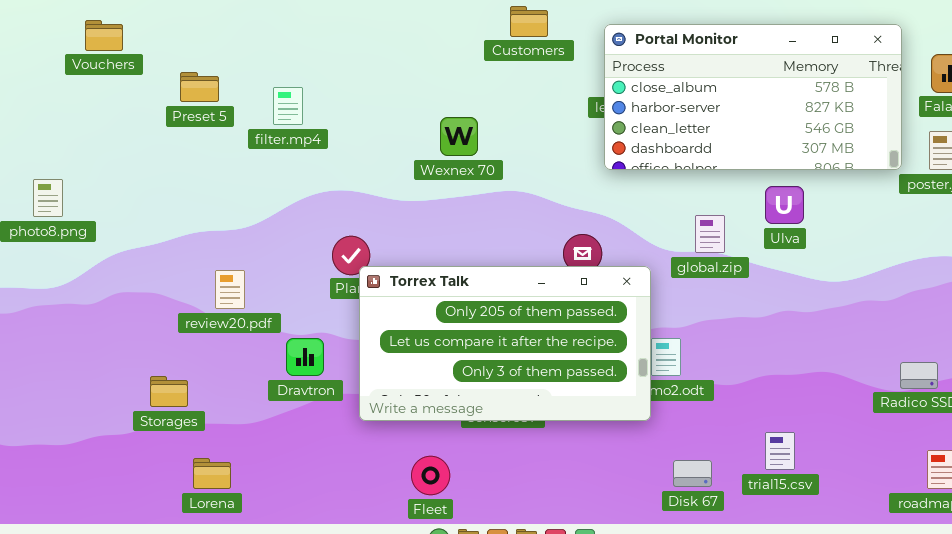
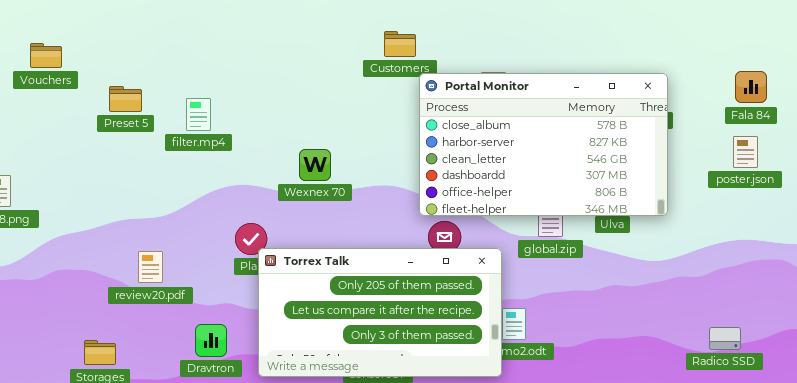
Portal Monitor: [604,24,902,170] -> [419,73,668,216], moved, resized
Wexnex 70: [440,117,478,156] -> [299,149,331,181], moved
Dravtron: [286,338,324,376] -> [195,324,227,357], moved

